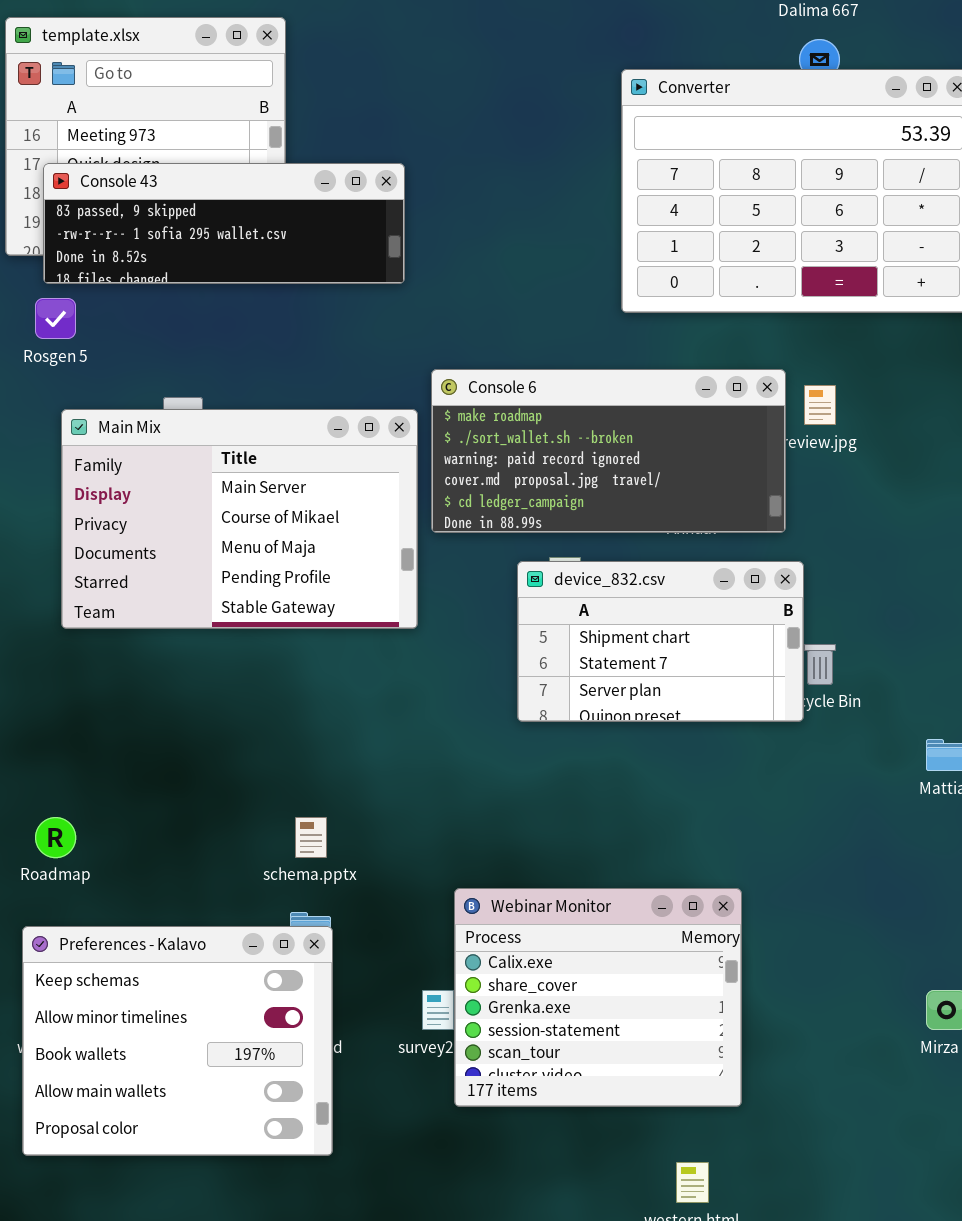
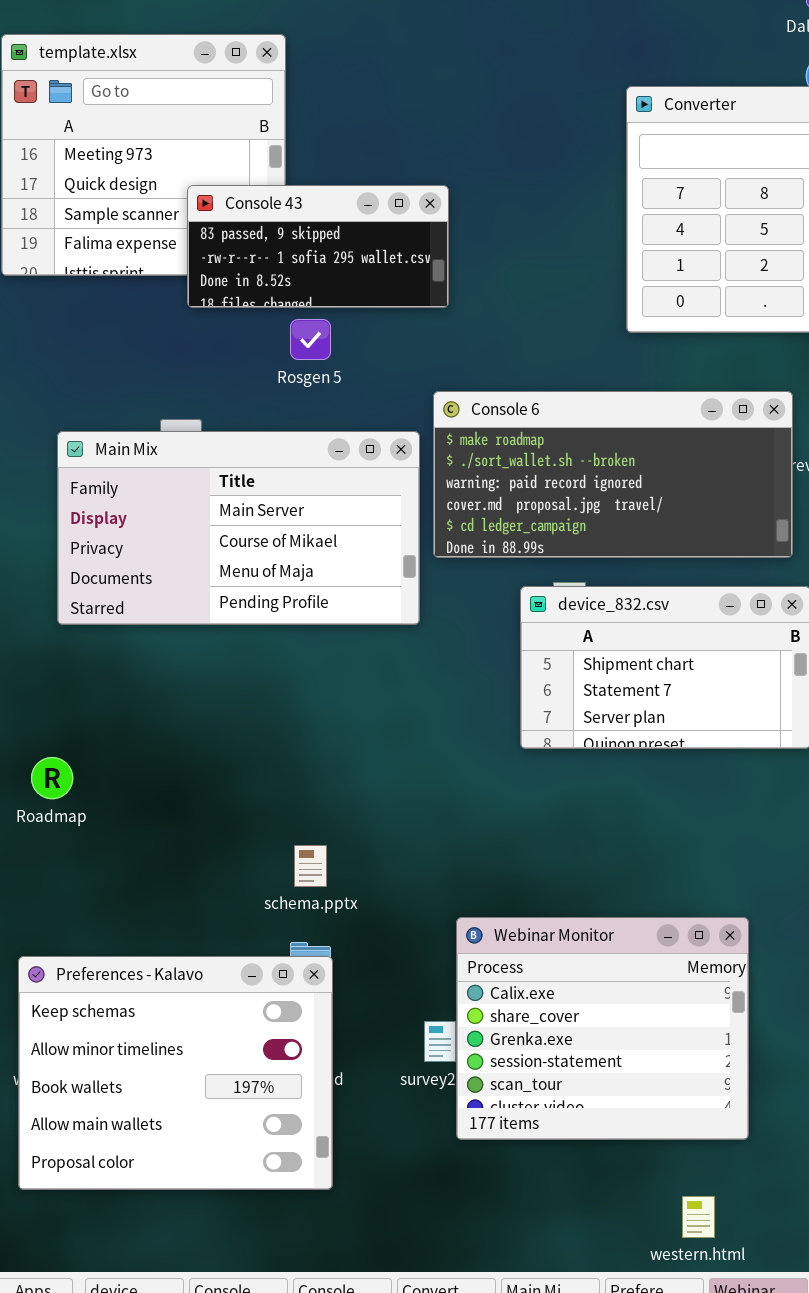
Console 43: [43,163,405,284] -> [187,185,449,308], moved, resized
Rosgen 5: [35,298,76,339] -> [290,319,331,360], moved
Main Mix: [61,409,418,629] -> [57,431,420,625], resized
Roadmap: [35,817,76,858] -> [31,757,73,799], moved

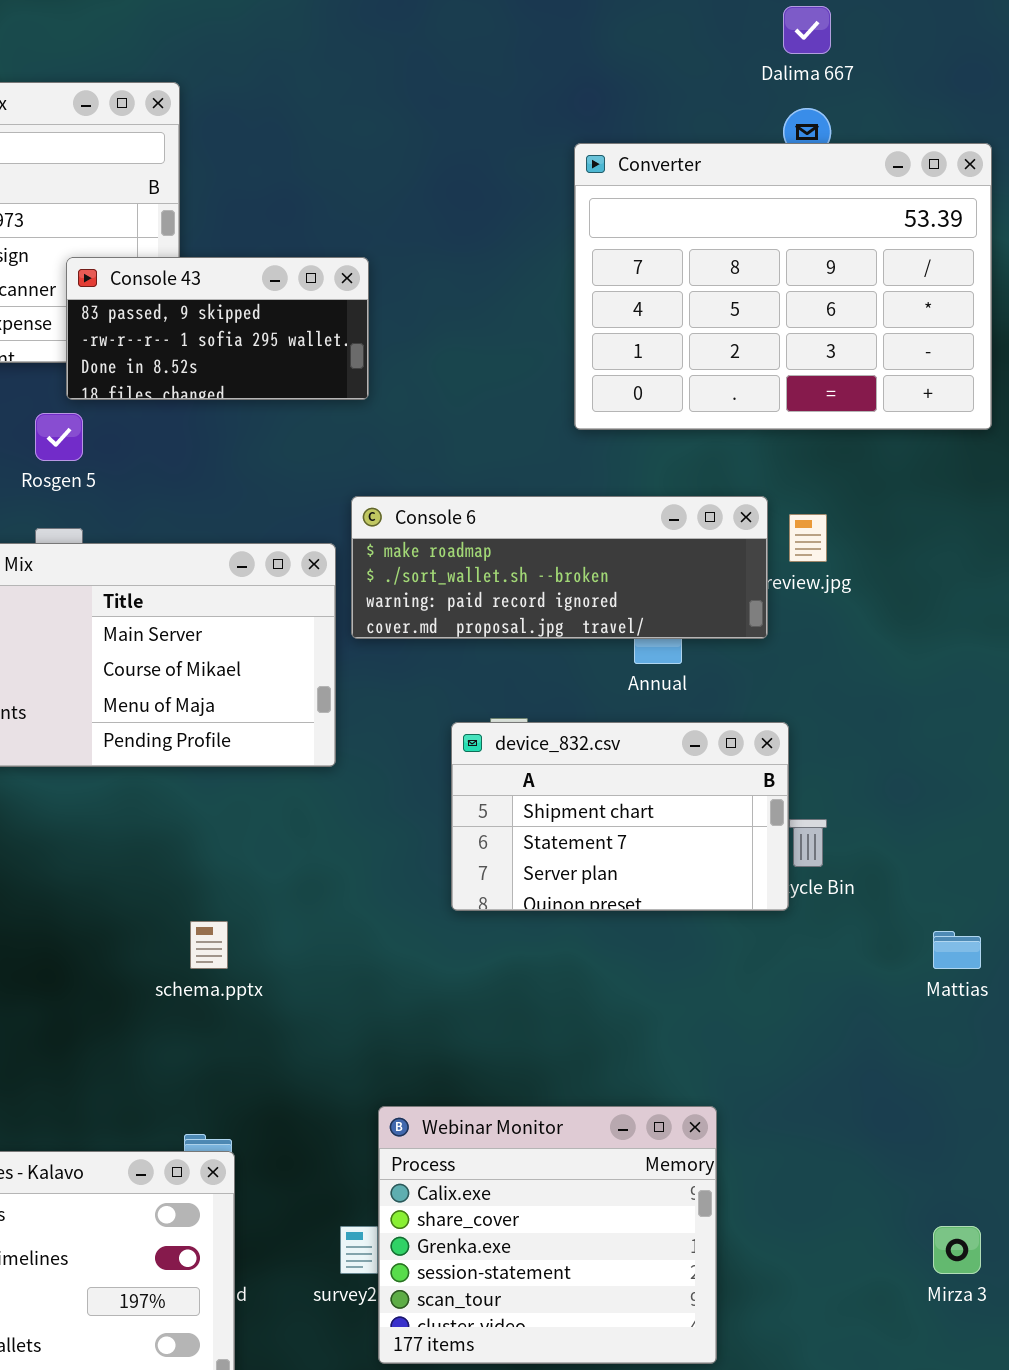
Rosgen 5: [290,319,331,360] -> [35,413,83,461], moved
Console 6: [433,391,793,558] -> [351,496,768,639], resized
schema.pptx: [294,845,327,887] -> [190,921,228,969], moved

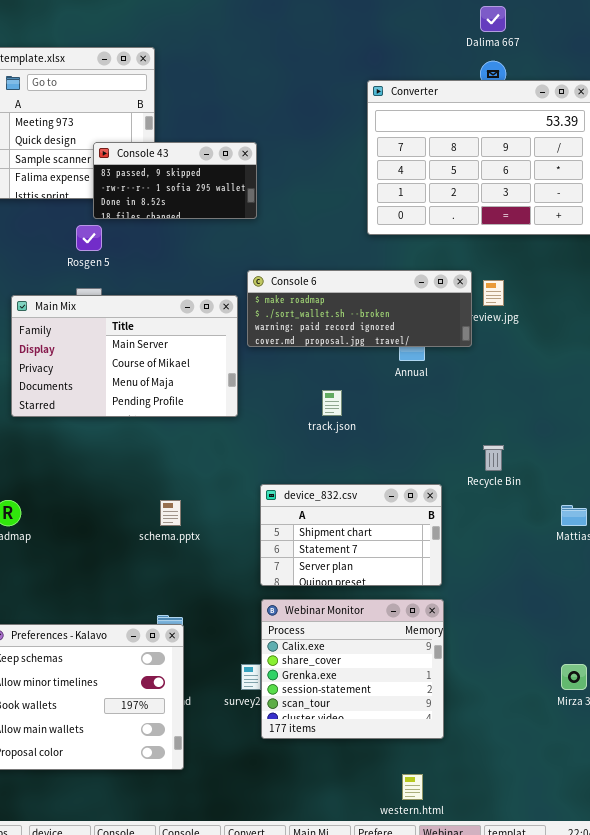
device_832.csv: [451,722,789,911] -> [260,484,442,586], moved

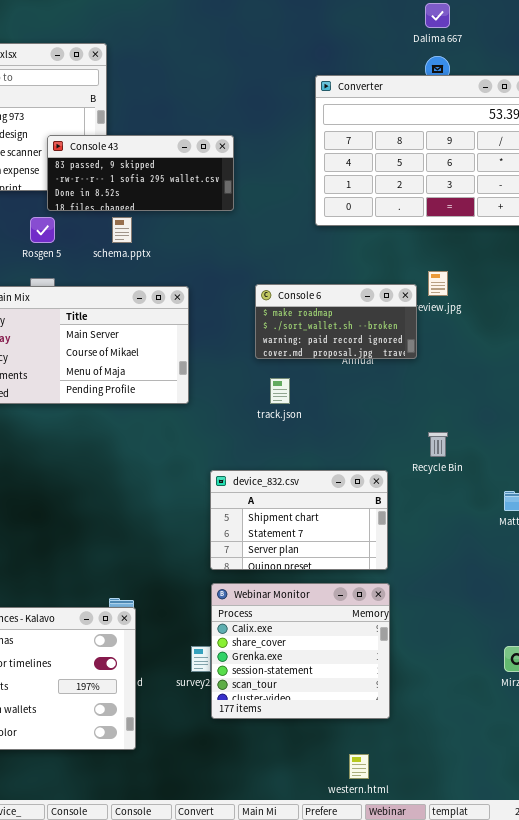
Console 43: [93,142,257,219] -> [47,135,234,211], resized
Console 6: [247,270,472,347] -> [255,284,417,359], moved, resized
schema.pptx: [160,500,181,526] -> [112,217,132,243], moved

